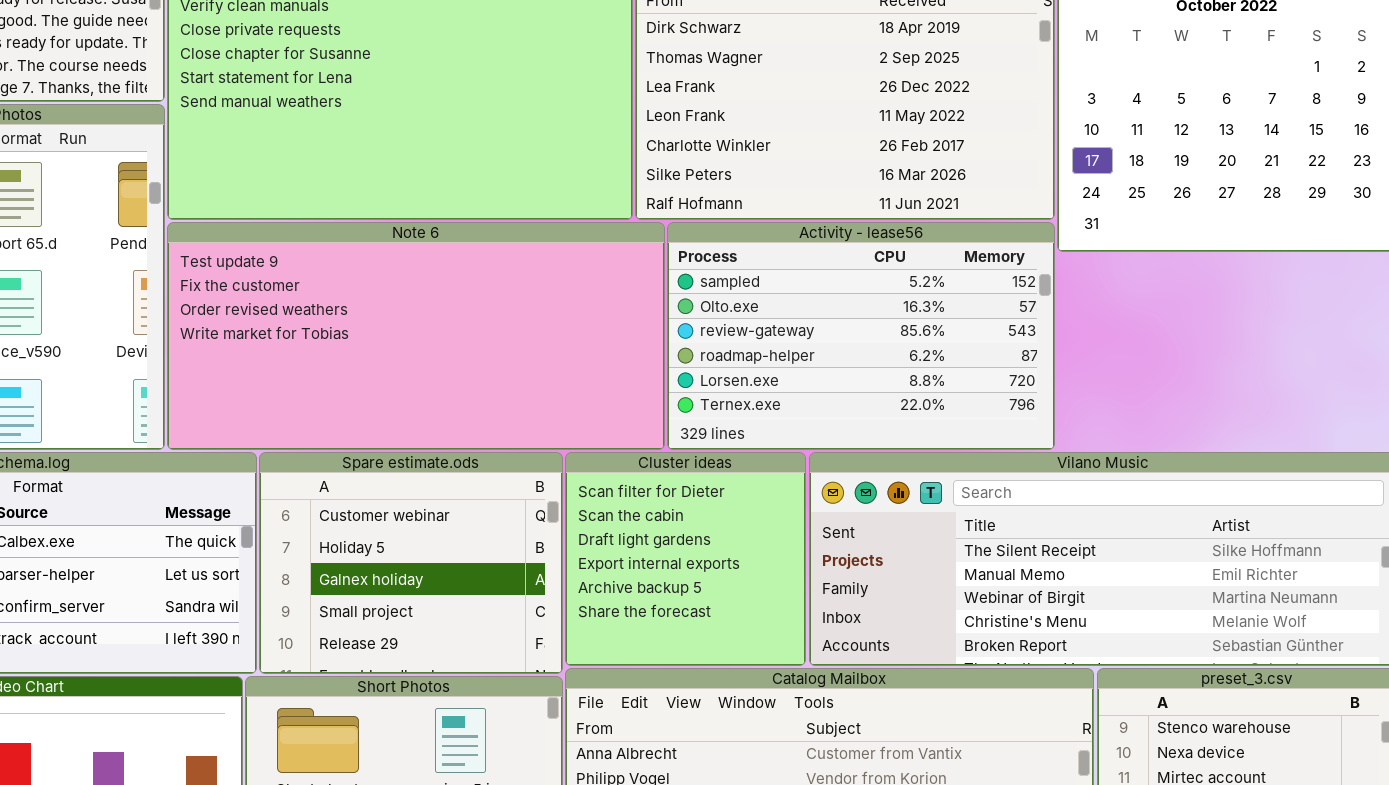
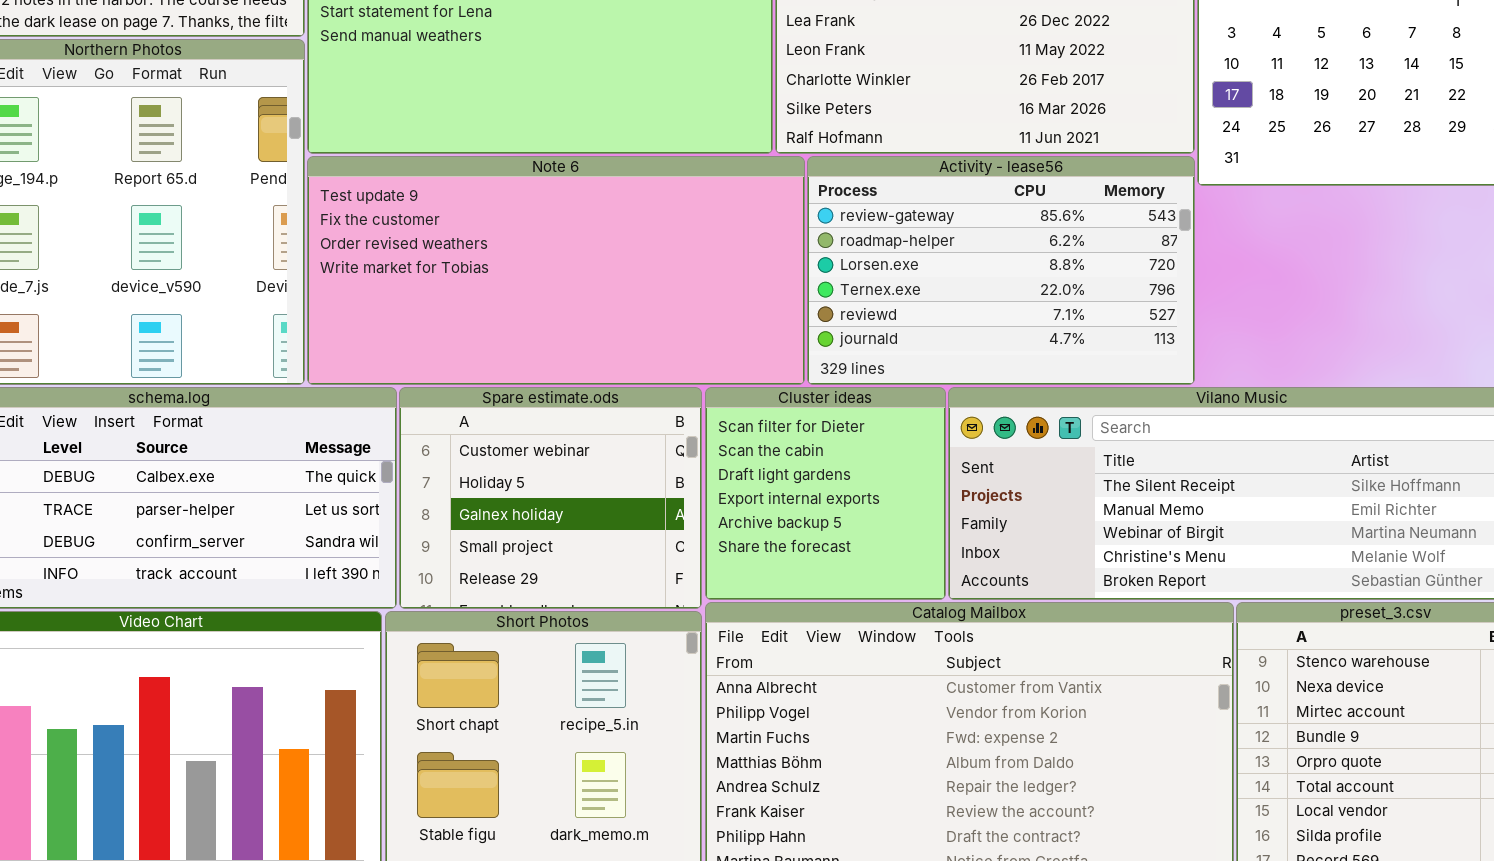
Activity - lease56: [667,222,1055,450] -> [807,156,1195,385], scrolled down 2 rows

